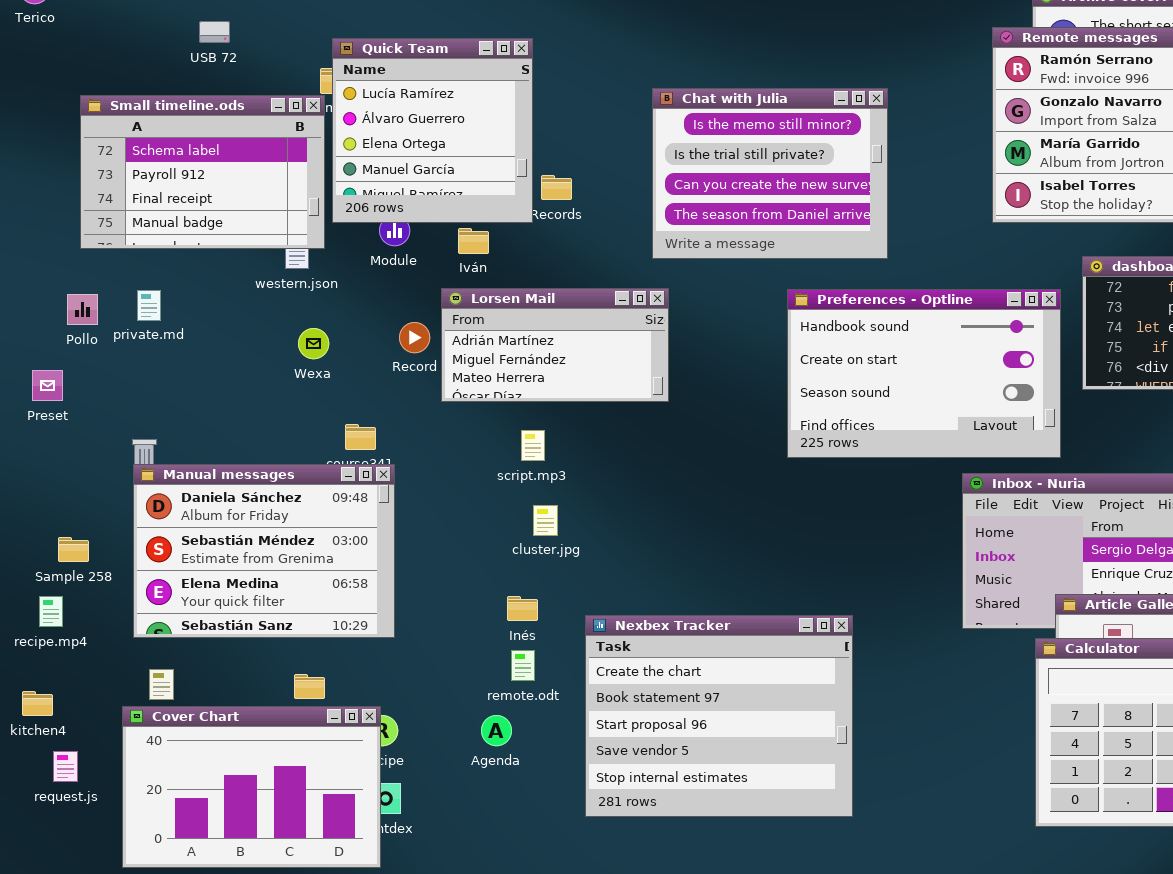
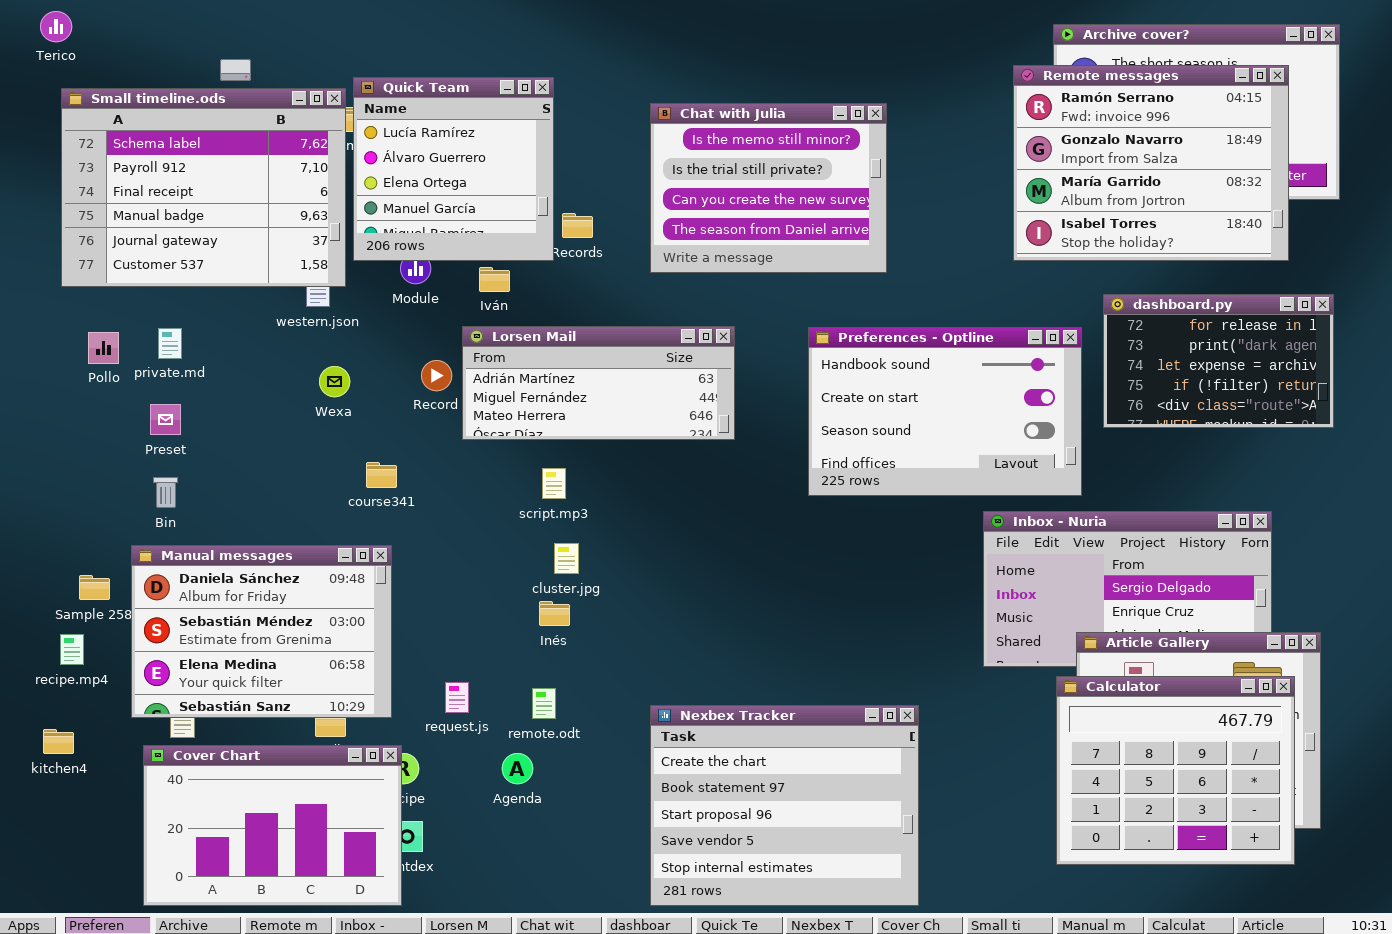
Chat with Julia: [652,88,888,259] -> [650,103,887,273], moved
Small timeline.ods: [80,95,325,249] -> [61,88,346,287], resized
Lorsen Mail: [441,288,669,402] -> [462,326,735,440], resized
Preset: [32,370,63,401] -> [150,404,181,435], moved
Manual messages: [133,464,395,638] -> [131,545,392,718], moved
Inés: [507,596,538,621] -> [539,601,570,626], moved
Nexbex Tracker: [585,615,853,817] -> [650,705,919,906], moved
request.js: [53,751,78,782] -> [445,682,469,713], moved

